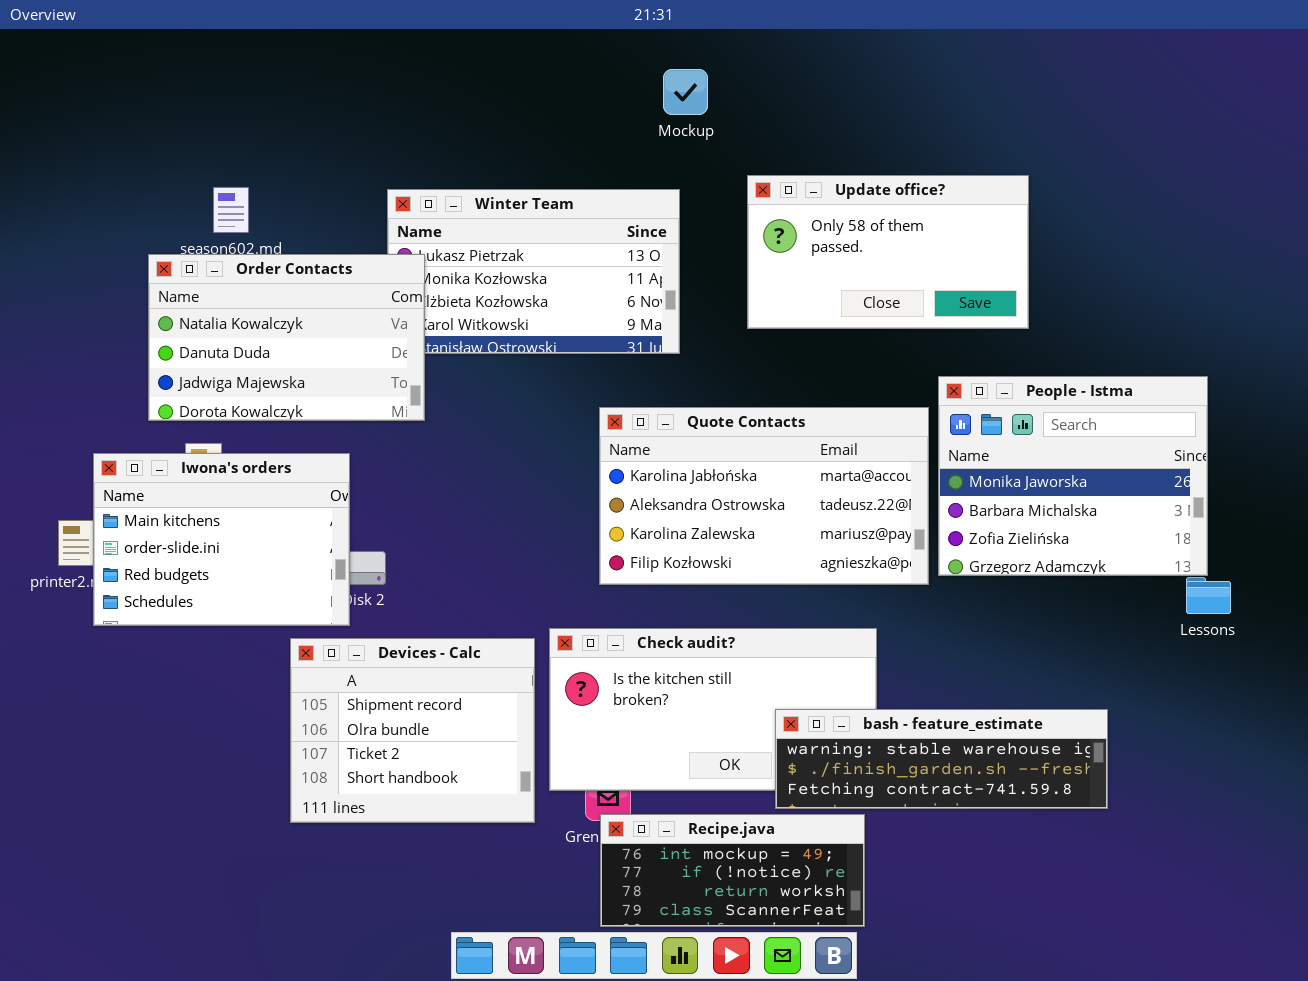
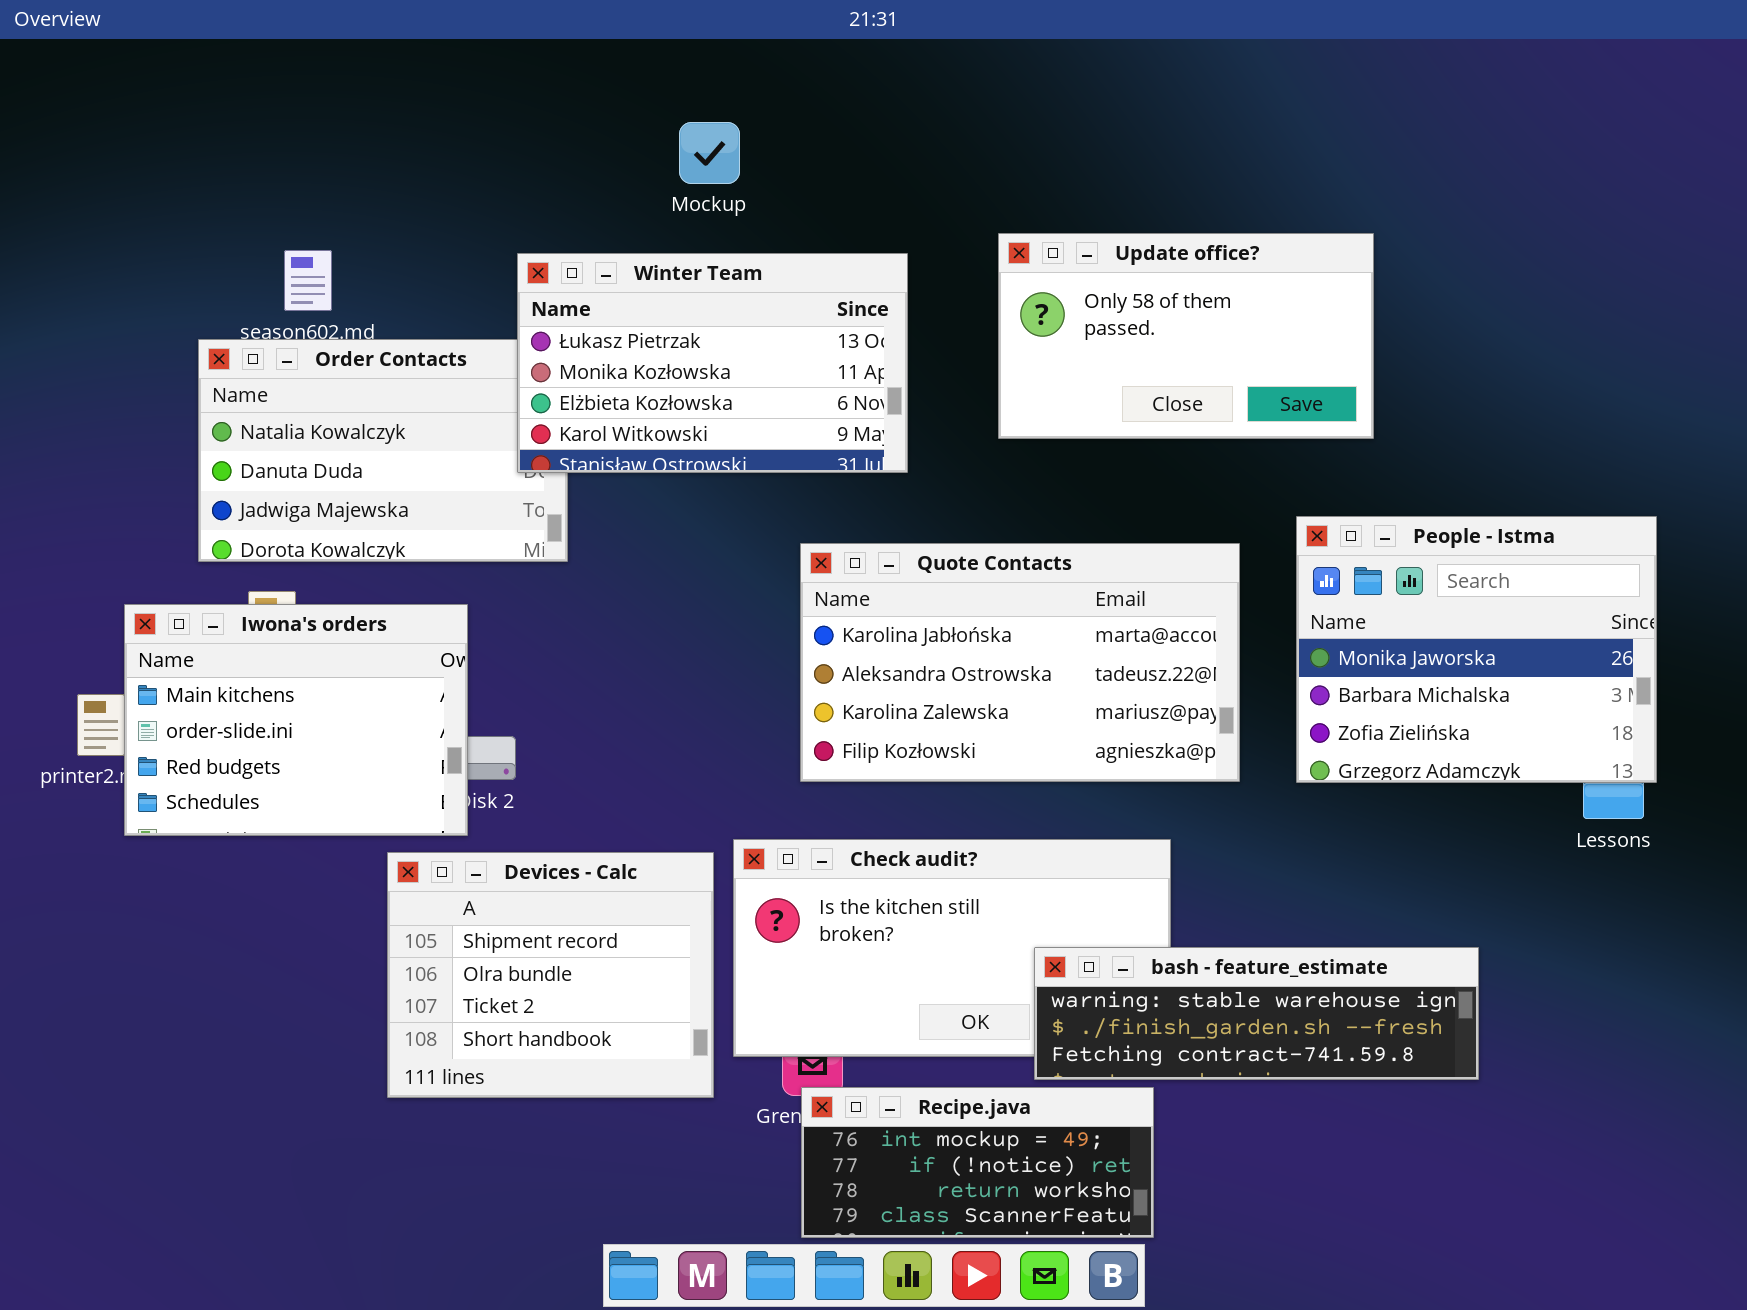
Mockup: [663,69,708,115] -> [679,122,740,184], moved
Winter Team: [387,189,680,354] -> [517,253,908,473], raised
People - Istma: [938,376,1208,576] -> [1296,516,1657,783], moved

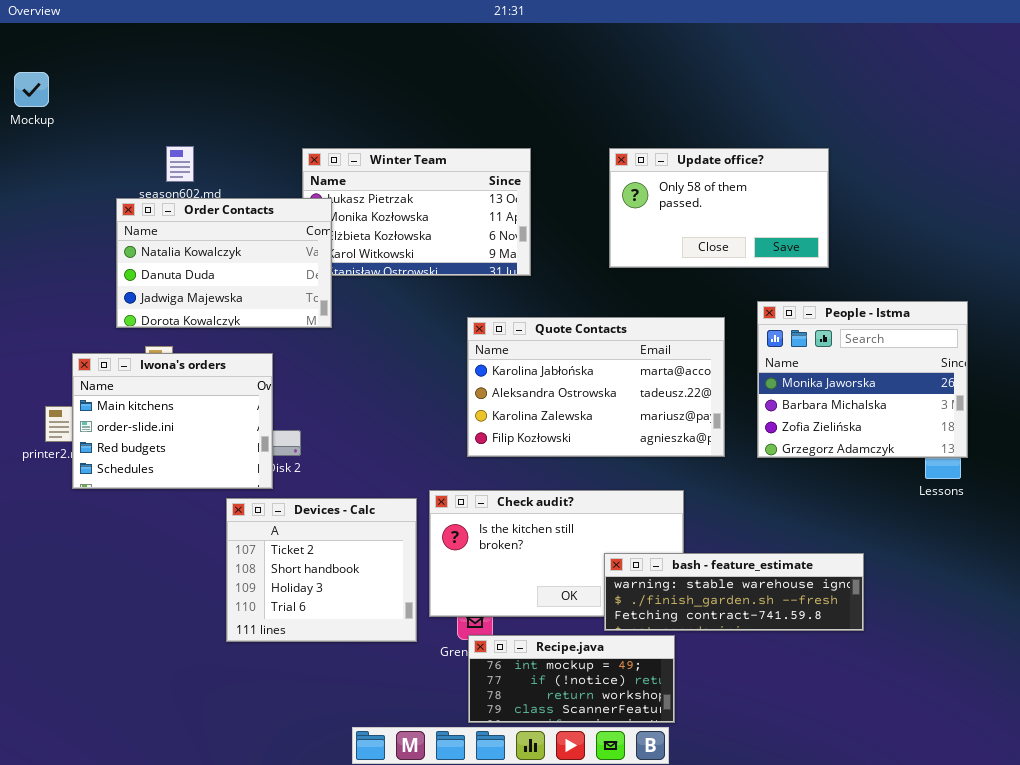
Mockup: [679,122,740,184] -> [14,72,49,107], moved
Update office?: [998,233,1374,439] -> [609,148,829,268], moved
Order Contacts: [198,339,568,562] -> [116,198,332,328], raised
Devices - Calc: [387,852,714,1098] -> [226,498,417,642], scrolled down 2 rows

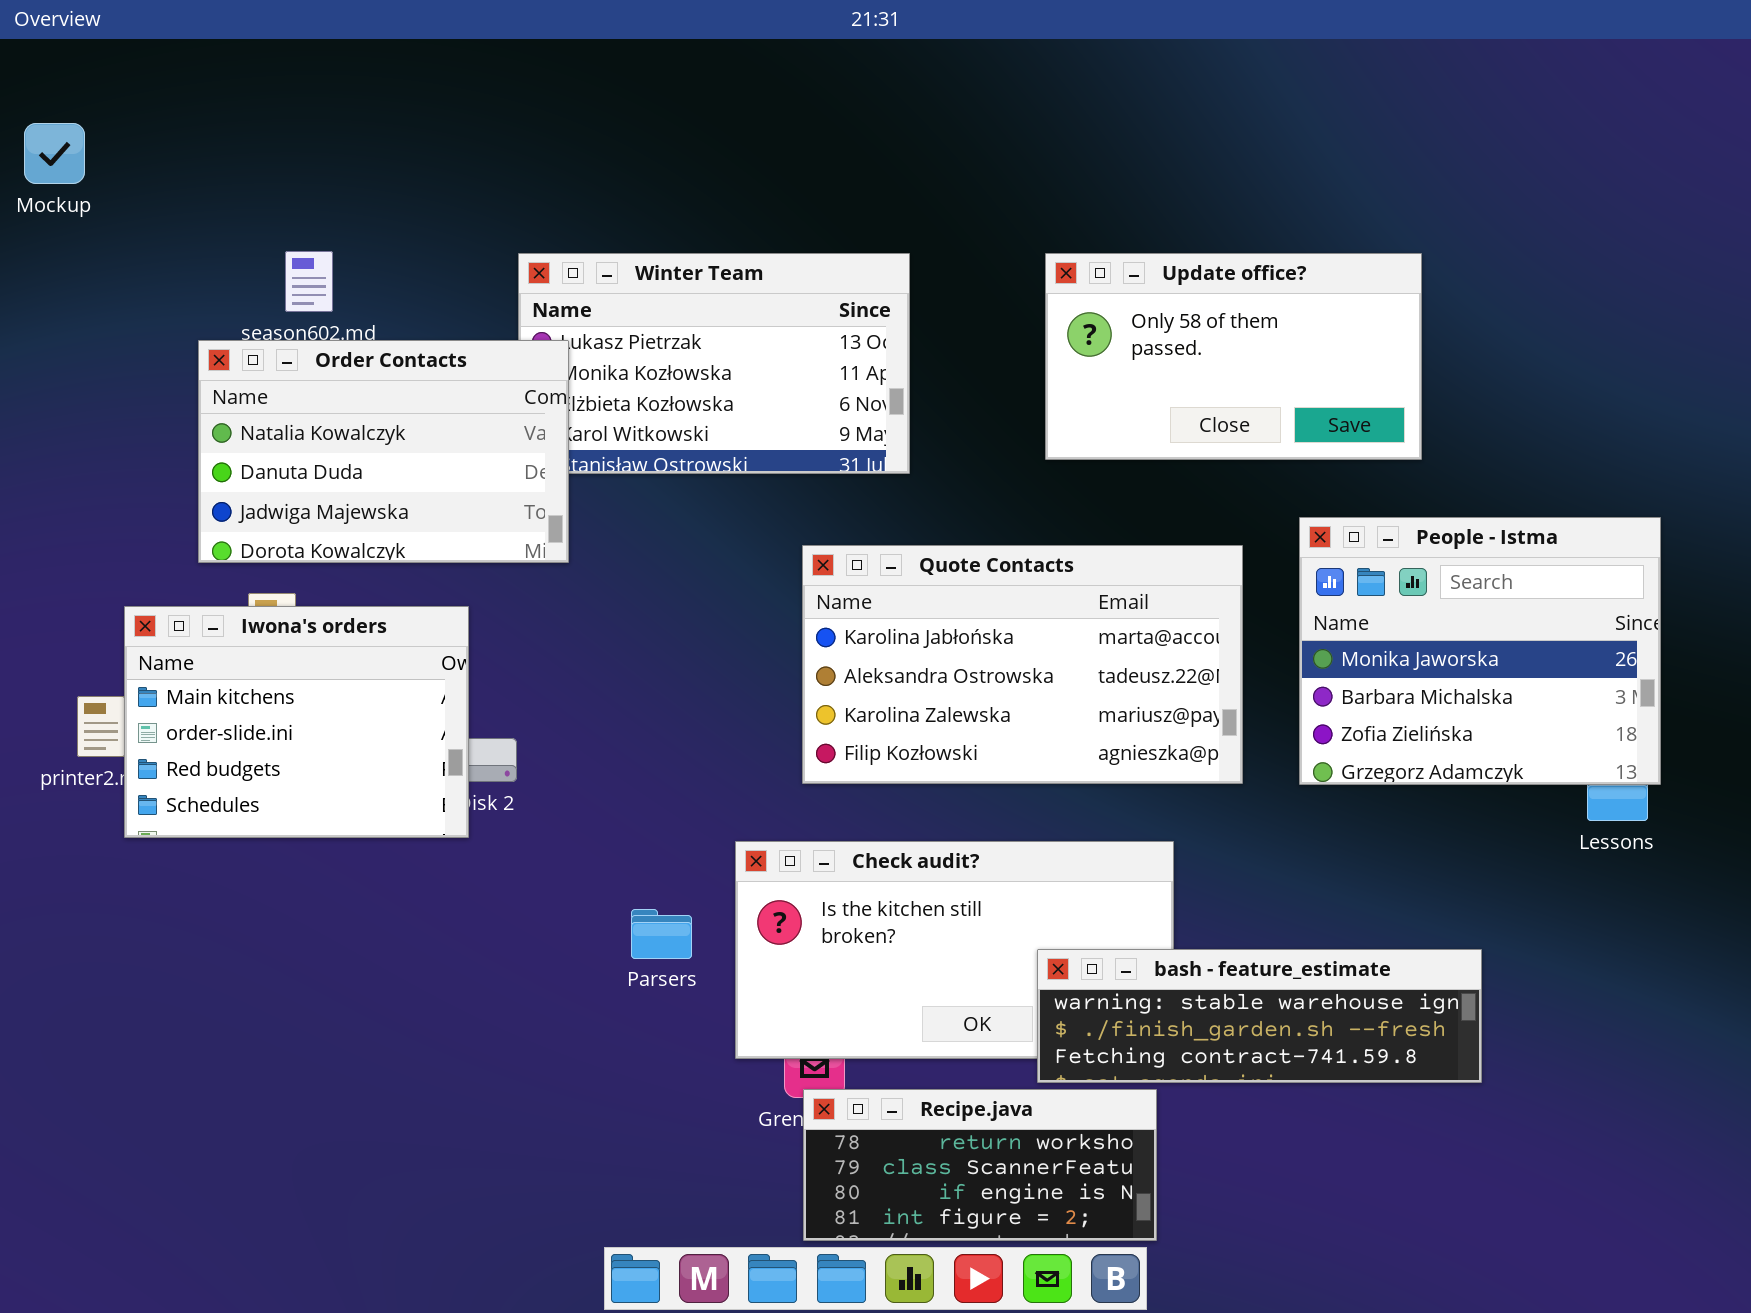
Devices - Calc: [226,498,417,642] -> none, closed
Recipe.java: [468,635,675,723] -> [803,1089,1157,1241], scrolled down 2 rows

